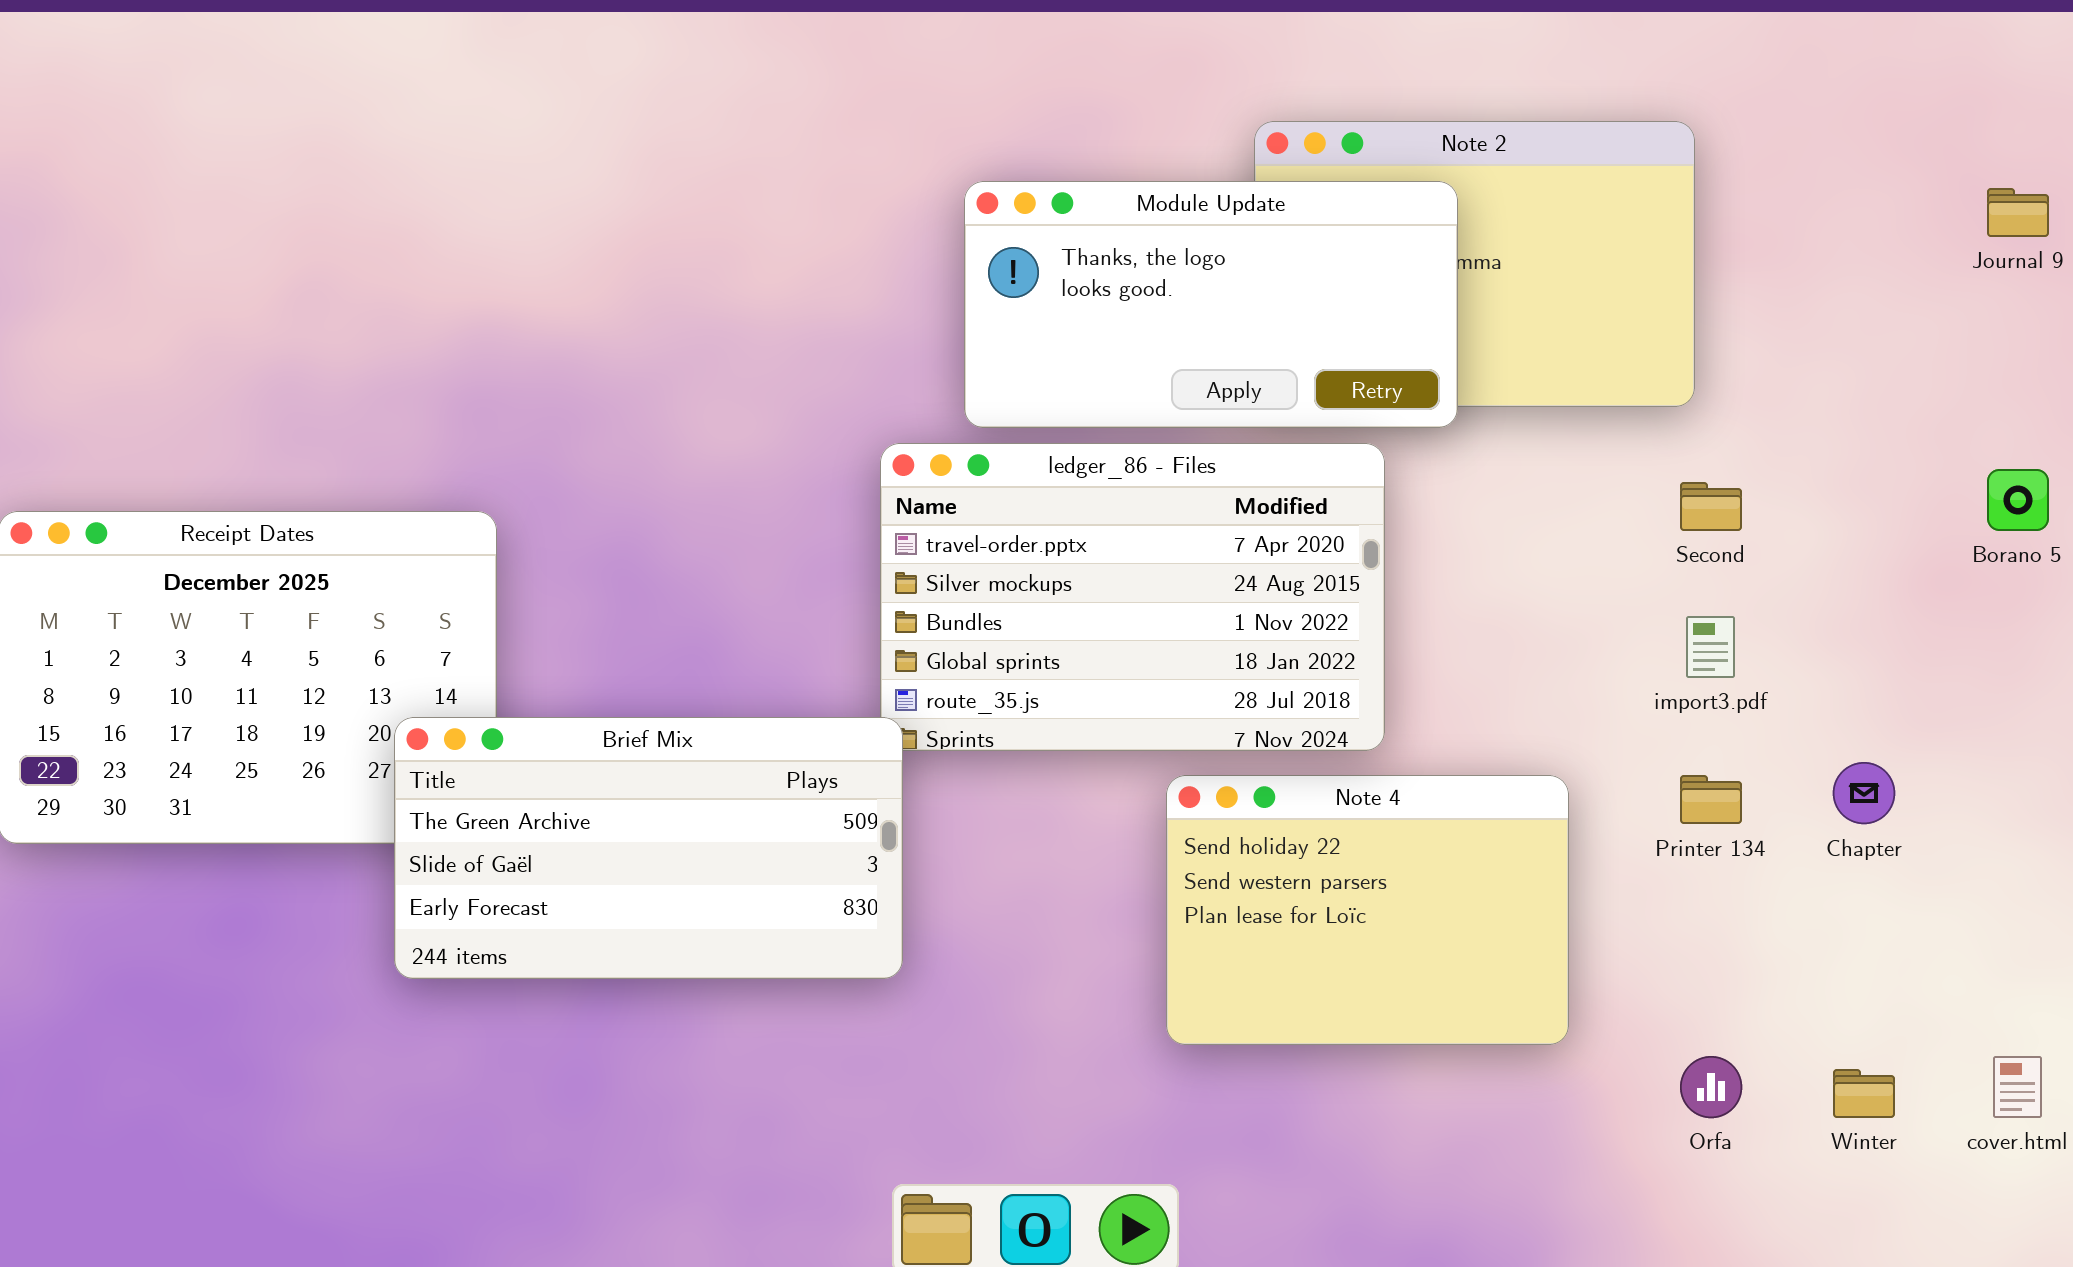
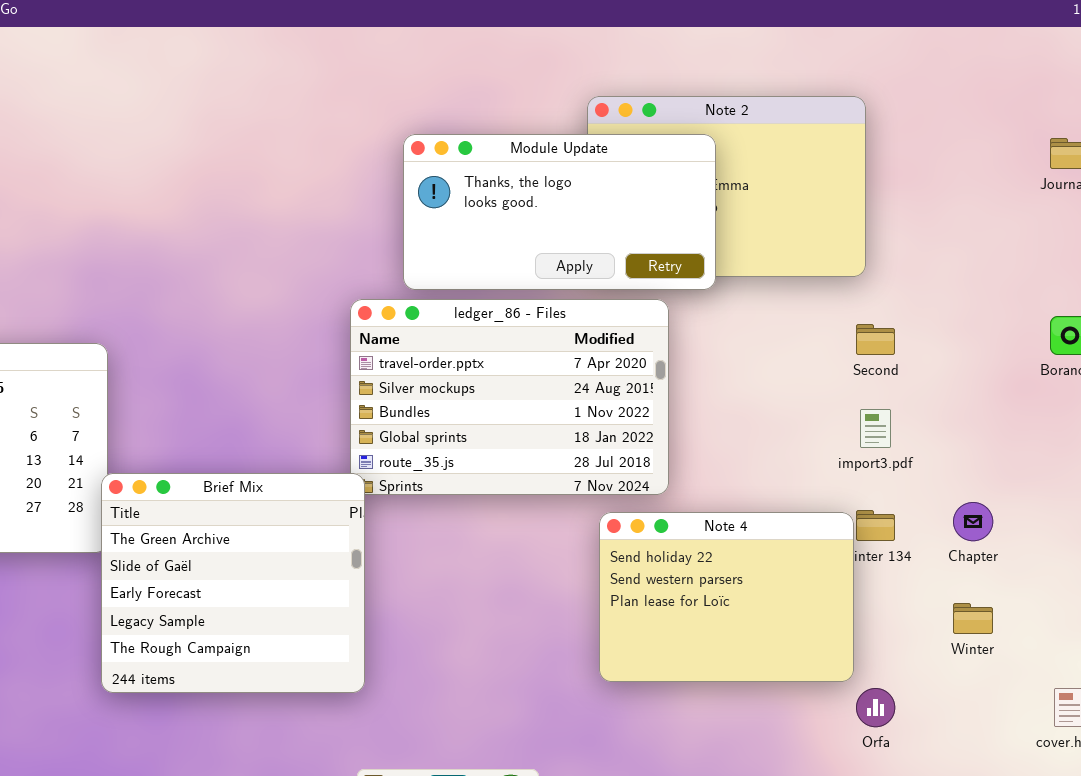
Brief Mix: [394,717,903,979] -> [101,473,365,693], resized
Note 4: [1166,775,1569,1045] -> [599,512,854,682], moved
Winter: [1833,1069,1895,1118] -> [953,603,993,634], moved

